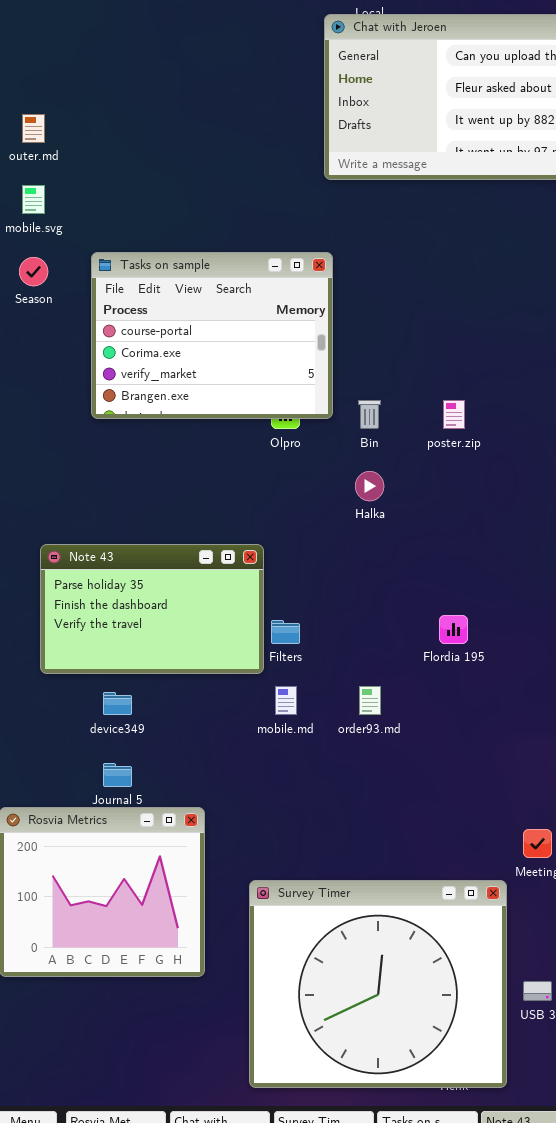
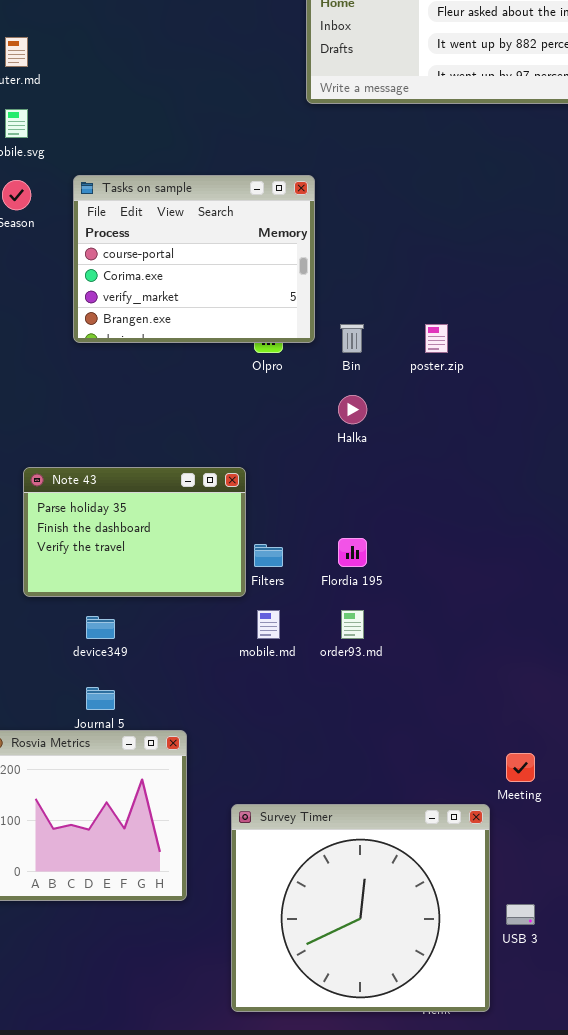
Flordia 195: [439,615,468,644] -> [338,538,367,567], moved

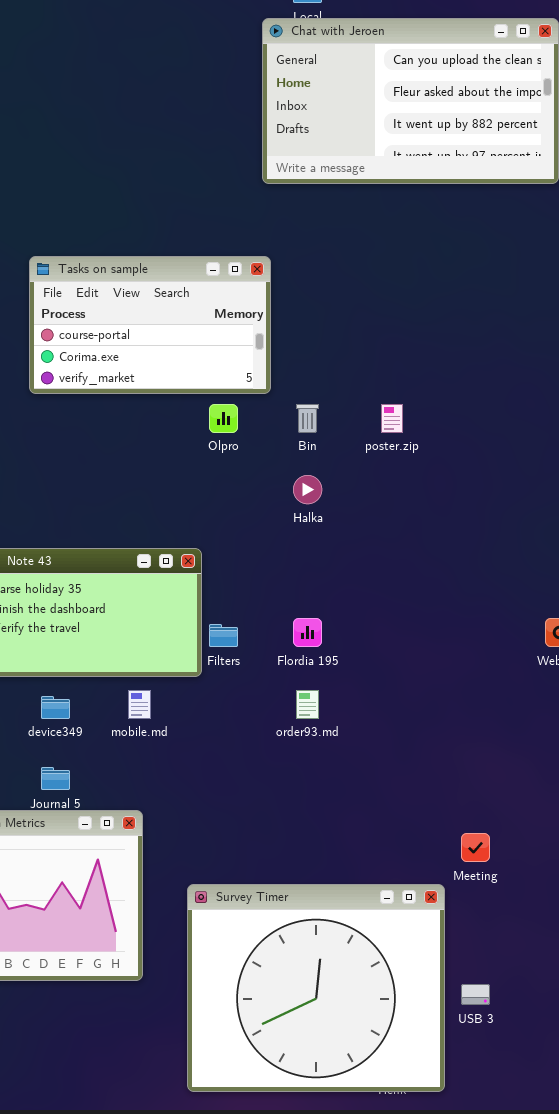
Tasks on sample: [73,175,315,343] -> [29,256,271,394], resized
mobile.md: [257,610,280,639] -> [128,690,151,719], moved

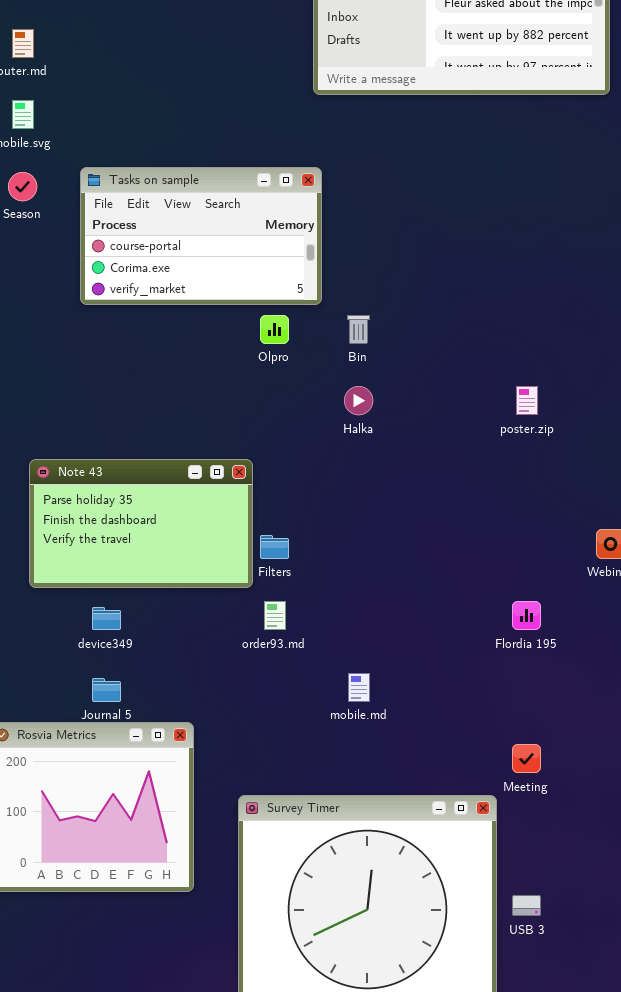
poster.zip: [381,404,403,433] -> [516,386,538,415], moved
Flordia 195: [293,618,322,647] -> [512,601,541,630], moved
mobile.md: [128,690,151,719] -> [348,673,370,702], moved
order93.md: [296,690,319,719] -> [264,601,286,630], moved

